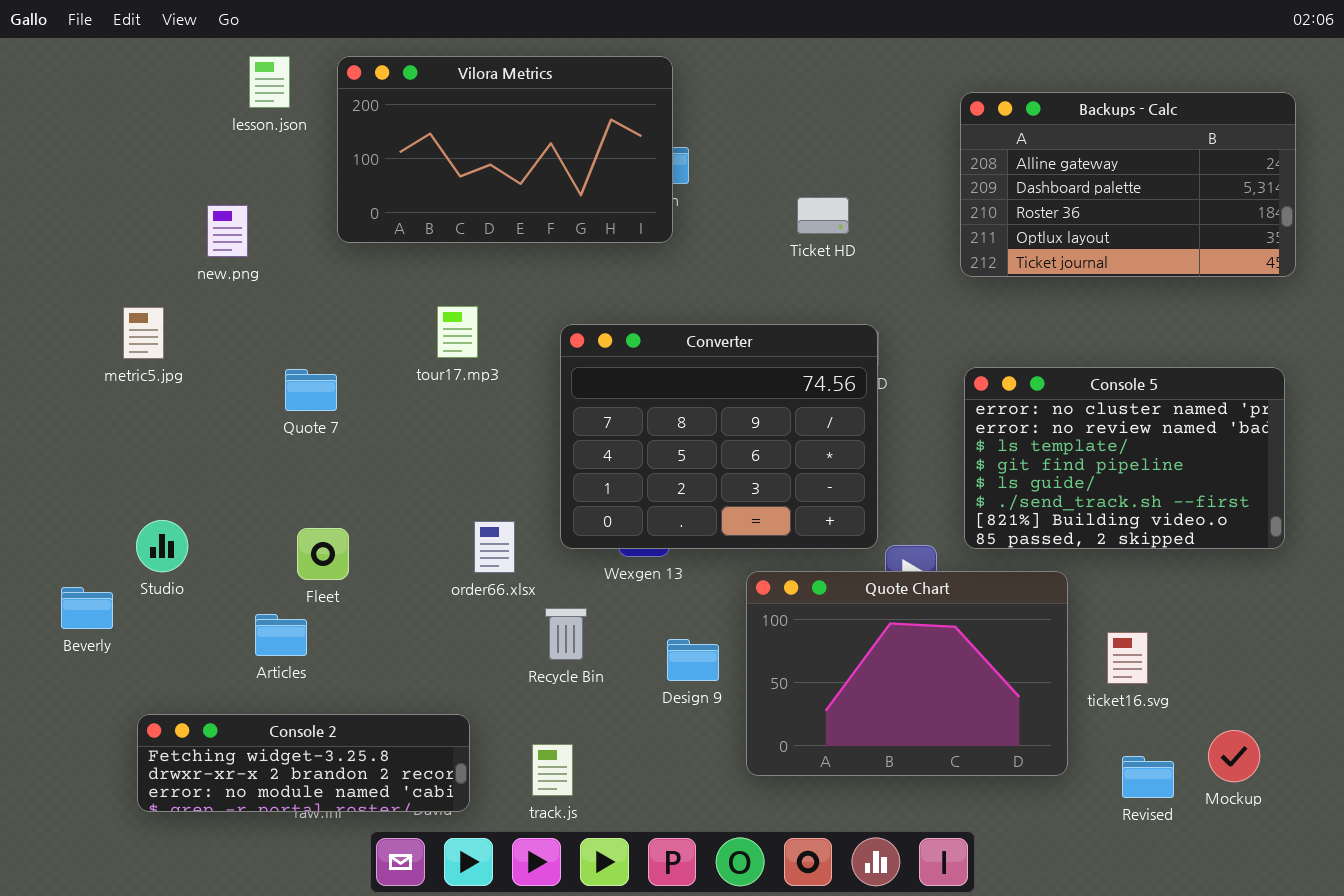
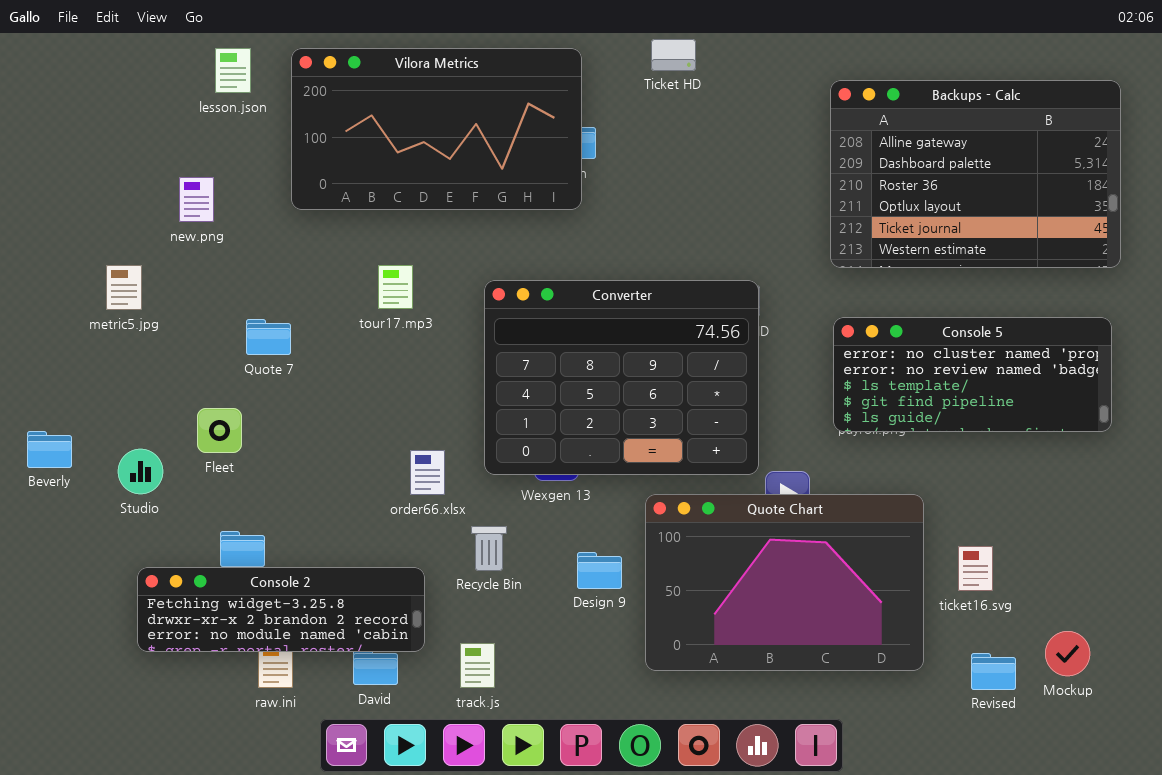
Backups - Calc: [960,92,1296,277] -> [830,80,1121,268], resized
Ticket HD: [797,197,849,234] -> [651,39,696,71], moved
Console 5: [964,367,1285,549] -> [833,317,1112,432], resized
Fleet: [297,528,349,580] -> [197,408,242,453], moved
Beverly: [61,587,113,629] -> [27,431,72,468], moved
Console 2: [137,714,470,812] -> [137,567,425,652], moved

